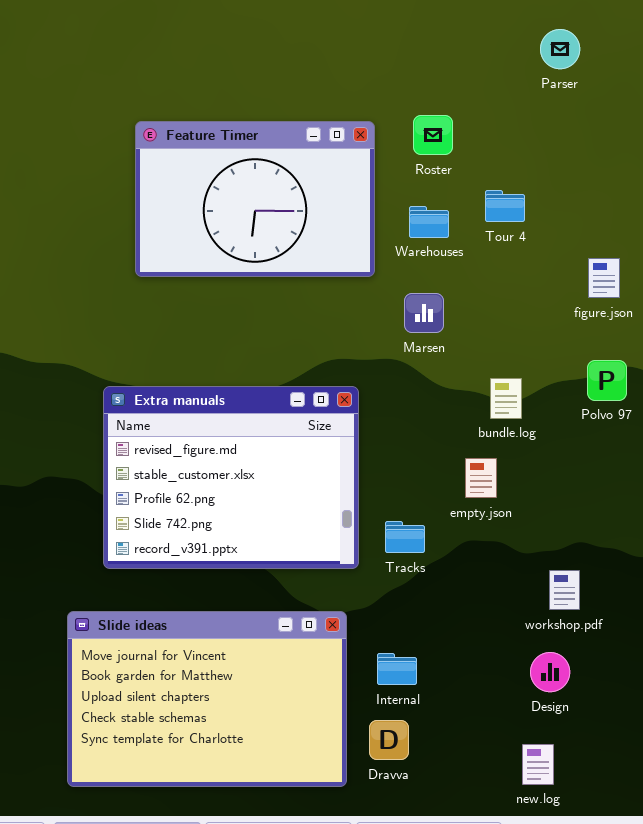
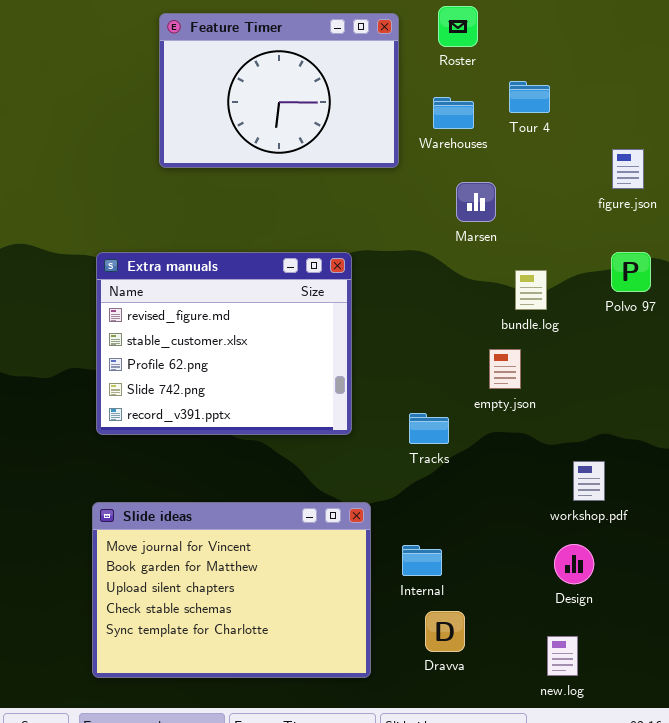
Marsen: [404,293,444,333] -> [456,182,496,222], moved
Extra manuals: [103,386,359,569] -> [96,252,352,435], moved
Dravva: [369,720,409,760] -> [425,611,465,652], moved

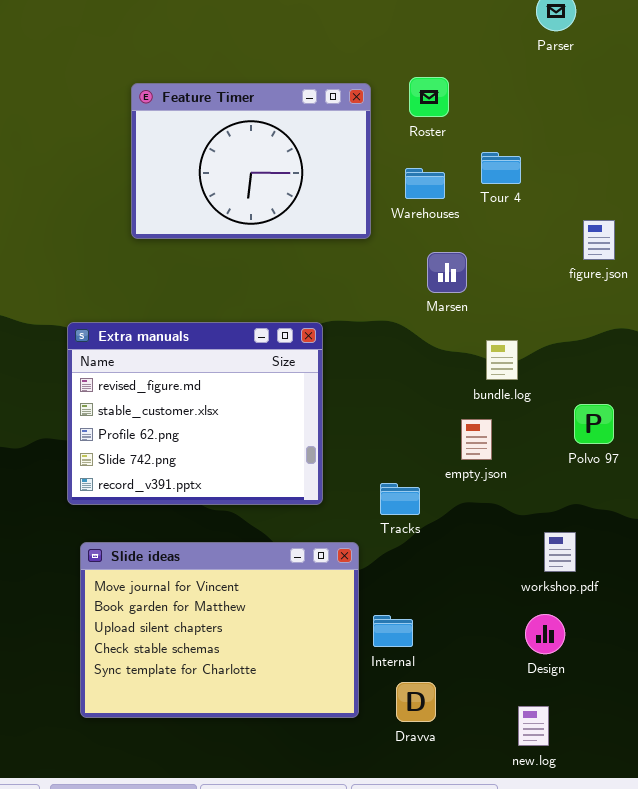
Polvo 97: [611,252,651,292] -> [574,404,614,444], moved
Slide ideas: [92,502,371,678] -> [80,542,359,718], moved

